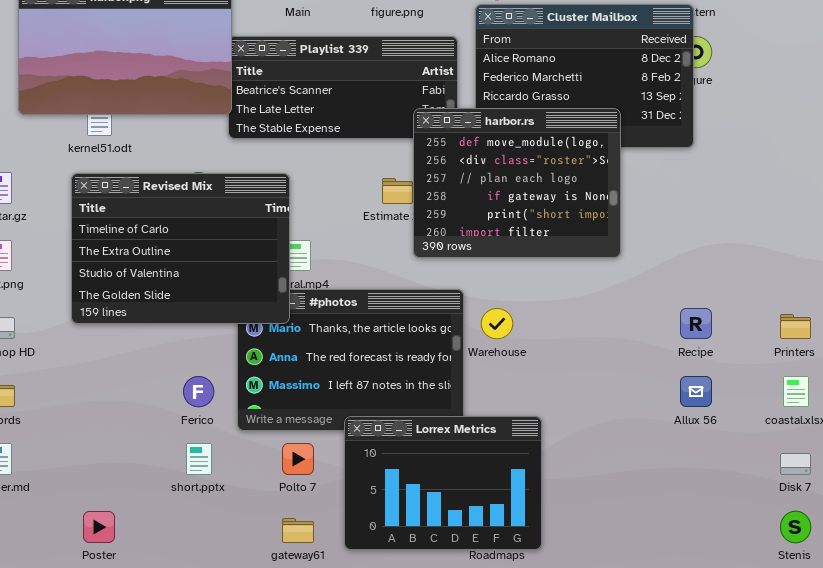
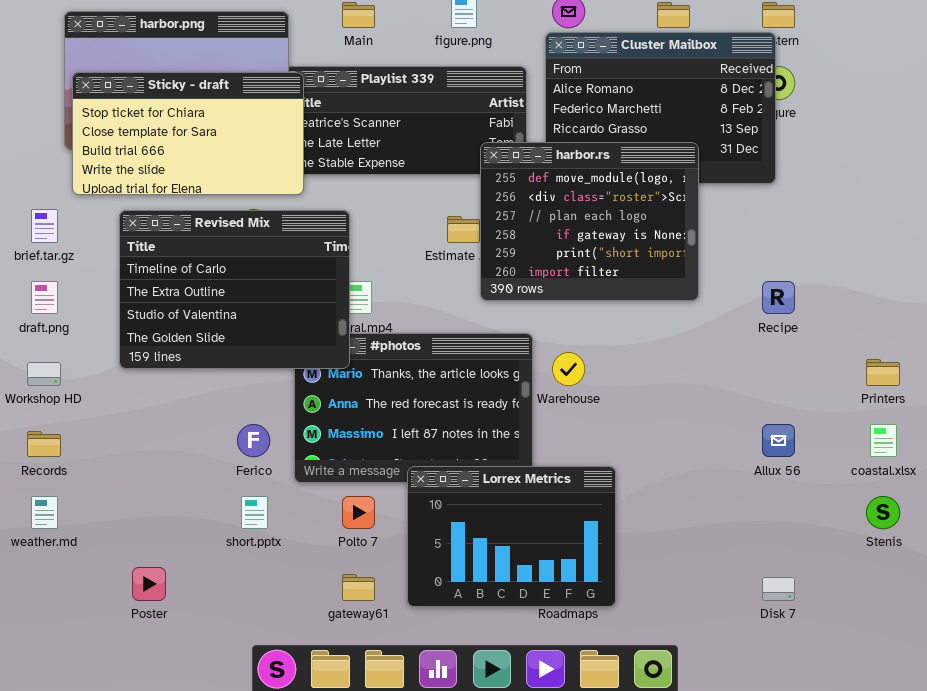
Sticky - draft: none -> [72,72,304,195], opened
Recipe: [680,308,712,339] -> [762,281,795,314], moved
Disk 7: [780,453,811,475] -> [762,577,795,601], moved
Stenis: [780,511,811,543] -> [866,496,900,529], moved

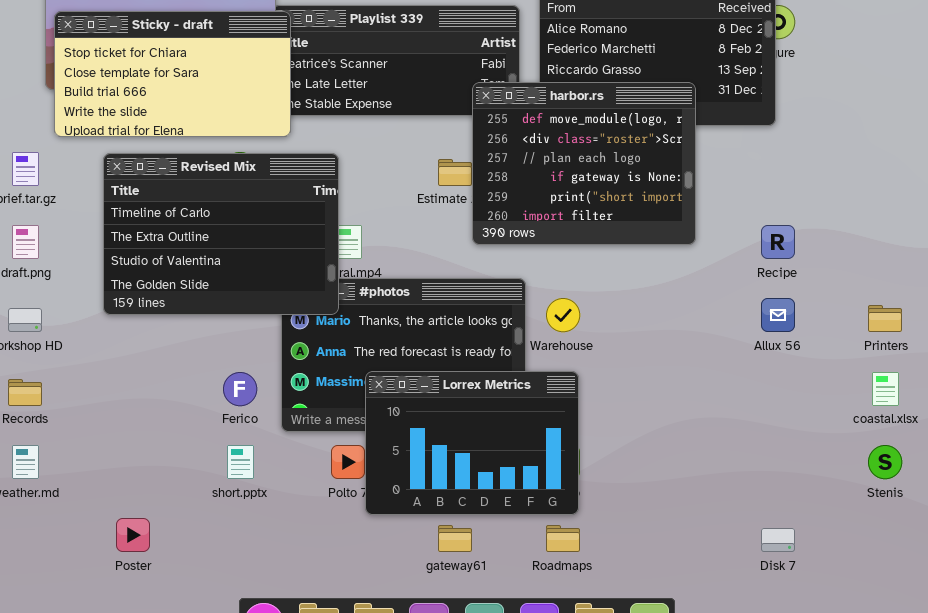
Allux 56: [762,424,795,457] -> [761,298,795,332], moved
Lorrex Metrics: [407,466,616,607] -> [365,371,579,515], moved
gateway61: [342,574,375,601] -> [438,525,472,552], moved

